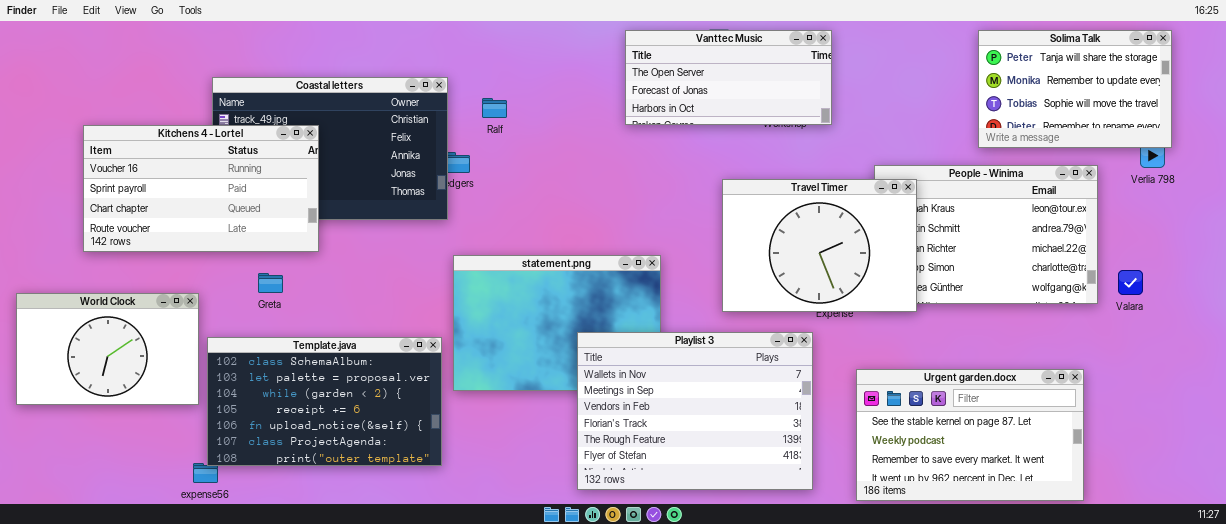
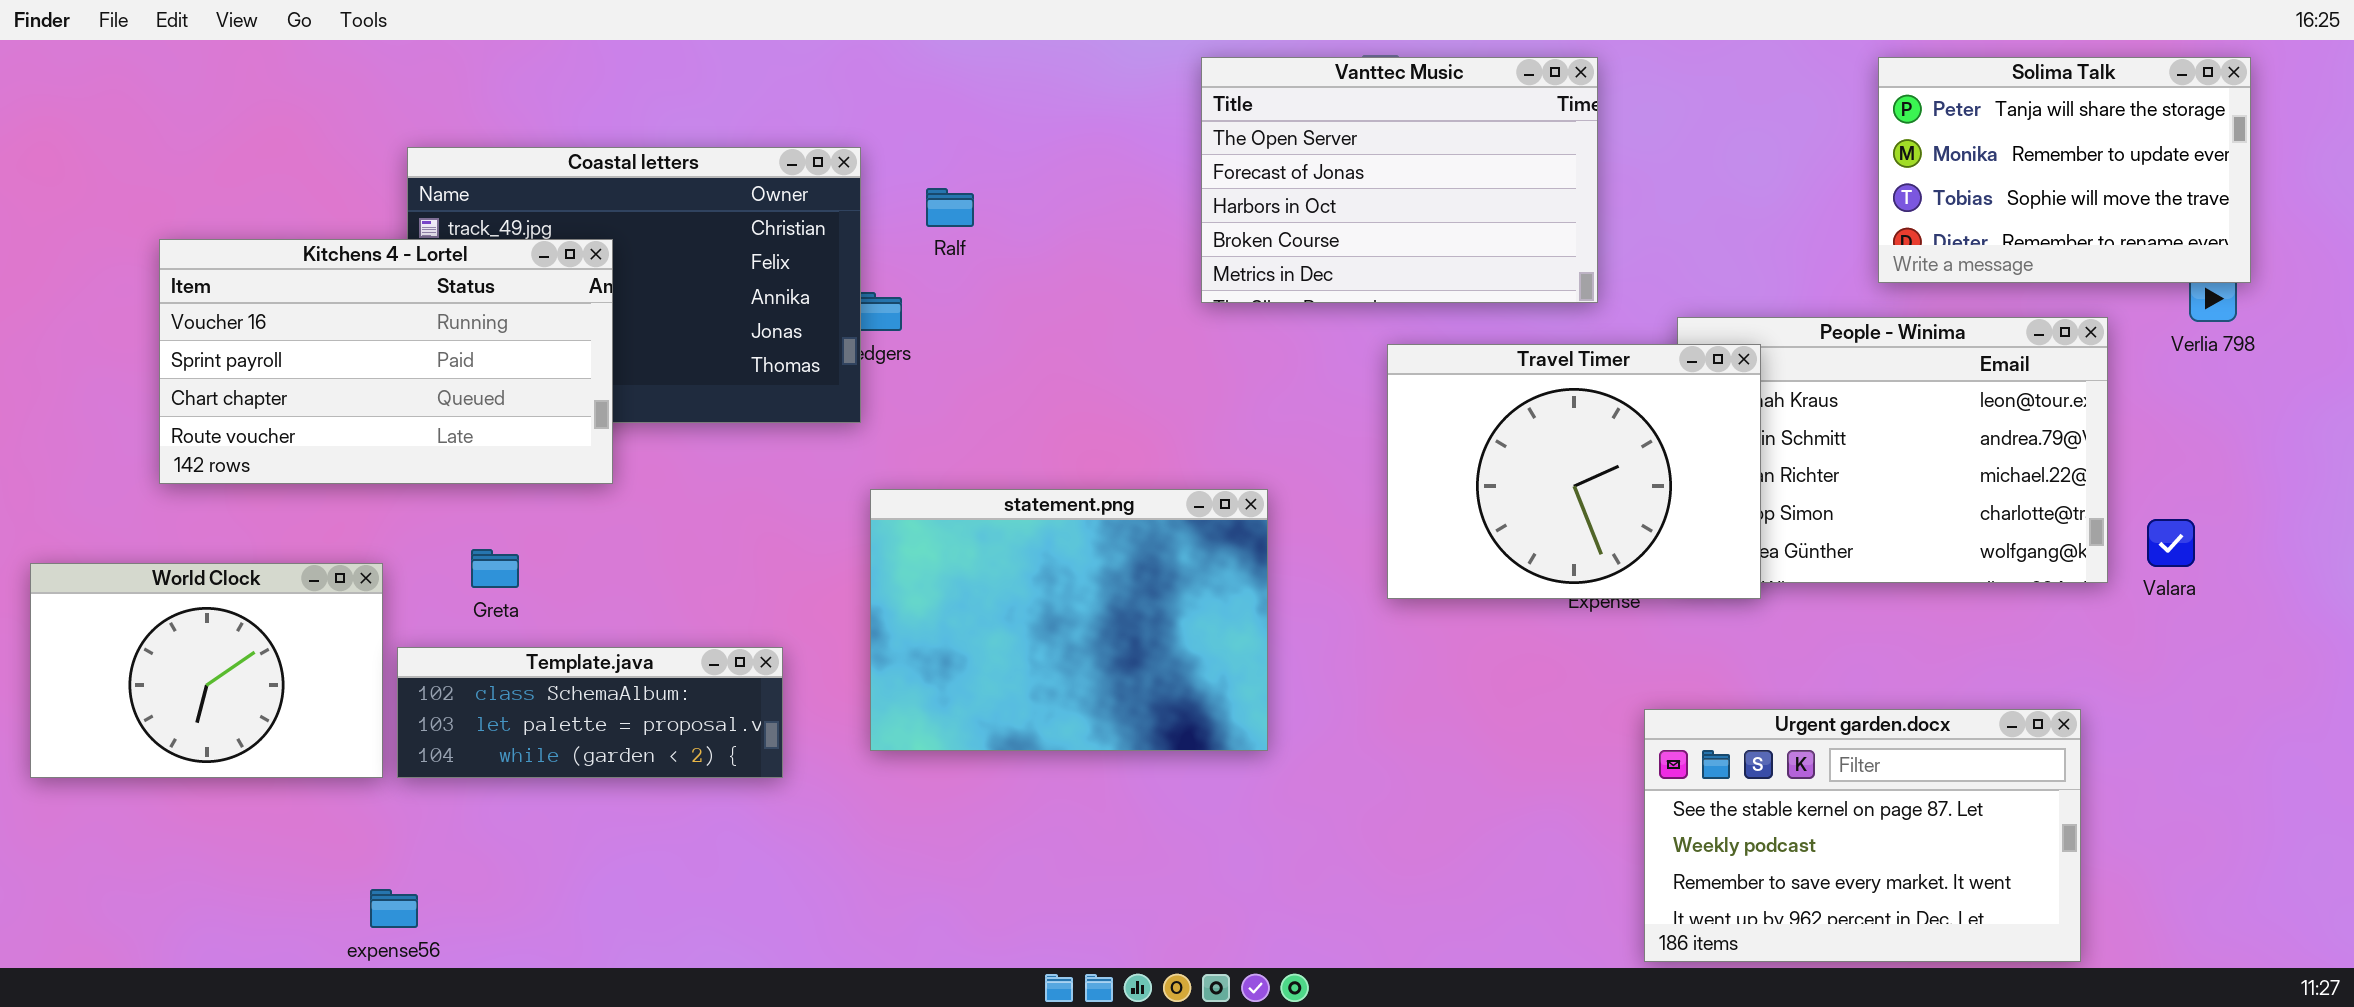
Vanttec Music: [625,30,832,125] -> [1201,57,1598,303], resized
Greta: [258,273,283,293] -> [471,549,519,588], moved
Playlist 3: [577,332,813,490] -> none, closed
Template.java: [207,337,442,466] -> [397,647,783,778], resized

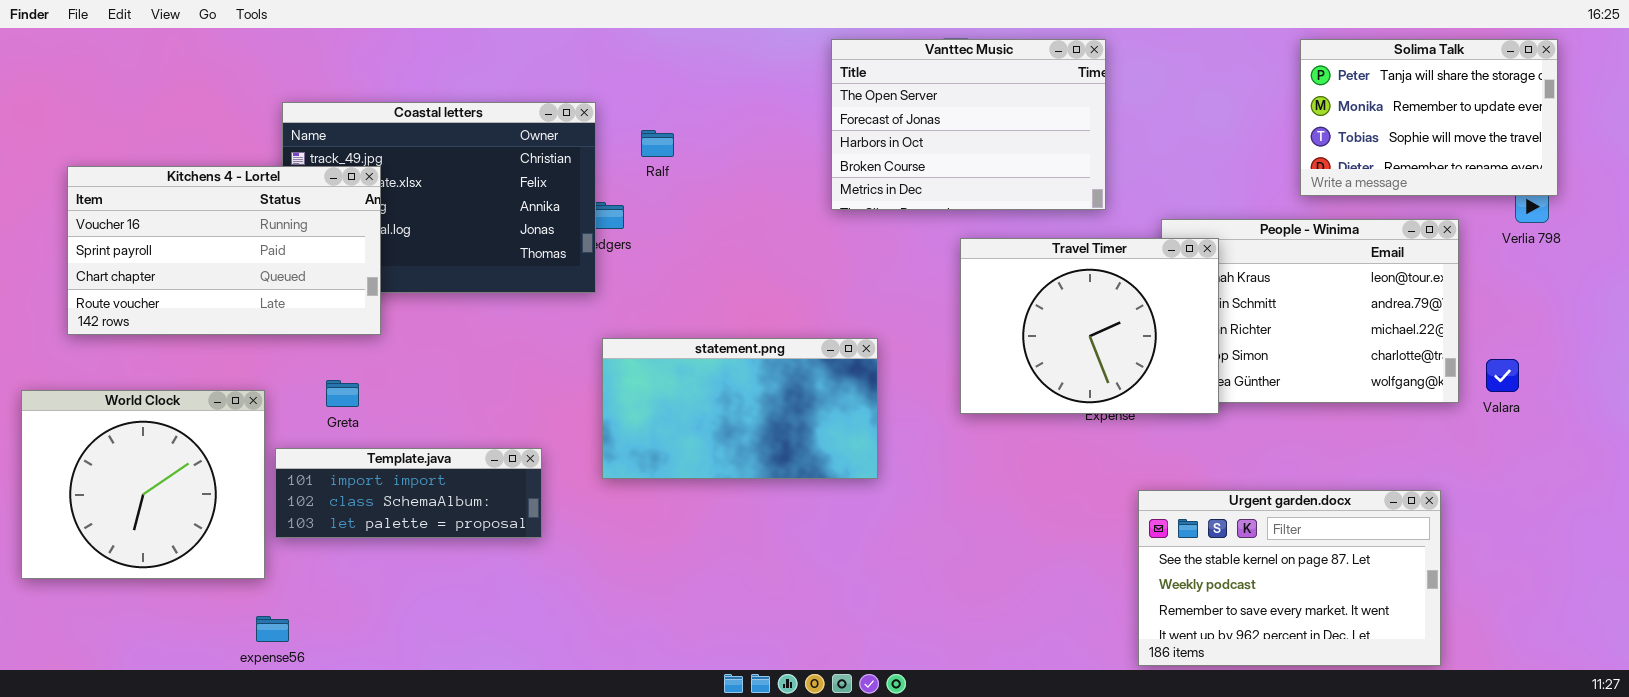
Kitchens 4 - Lortel: [159,239,613,484] -> [67,166,381,335], moved
statement.png: [870,489,1268,751] -> [602,338,878,479], resized
World Clock: [30,563,383,778] -> [21,390,265,579], resized
Template.java: [397,647,783,778] -> [275,448,542,538], scrolled up 1 row

